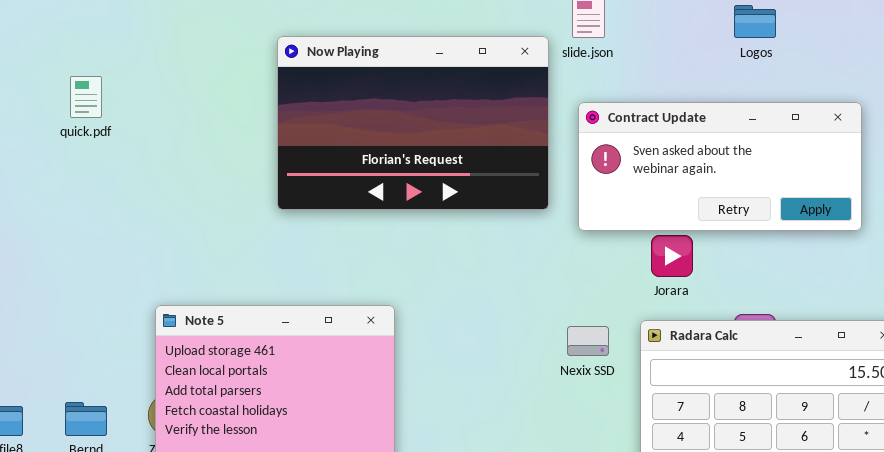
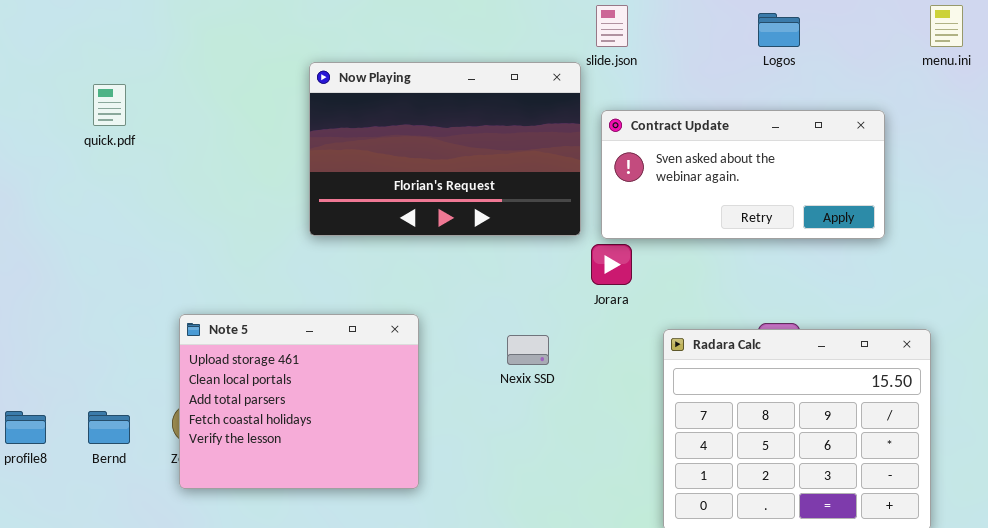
Now Playing: [277,36,549,210] -> [309,62,581,236], moved
Jorara: [651,235,693,277] -> [591,244,632,285], moved
Nexix SSD: [567,326,609,356] -> [507,335,549,365], moved

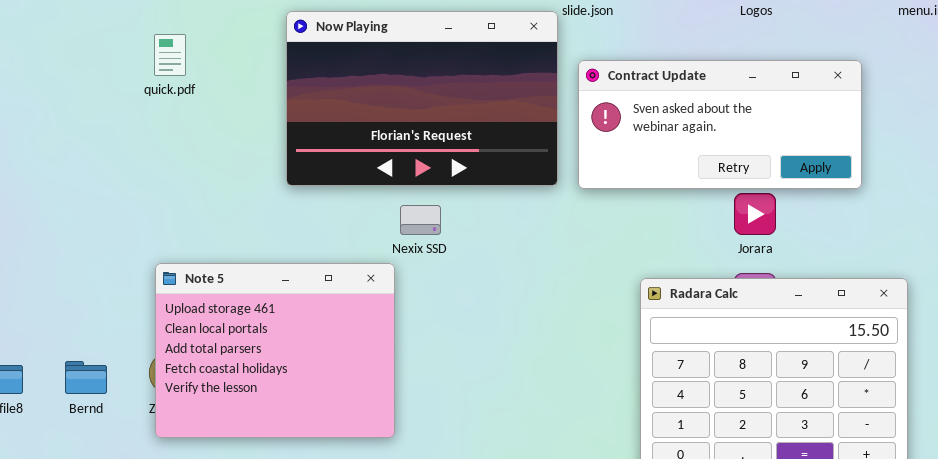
quick.pdf: [93,84,126,126] -> [154,34,186,76], moved
Jorara: [591,244,632,285] -> [734,193,776,235], moved
Nexix SSD: [507,335,549,365] -> [400,205,441,235], moved

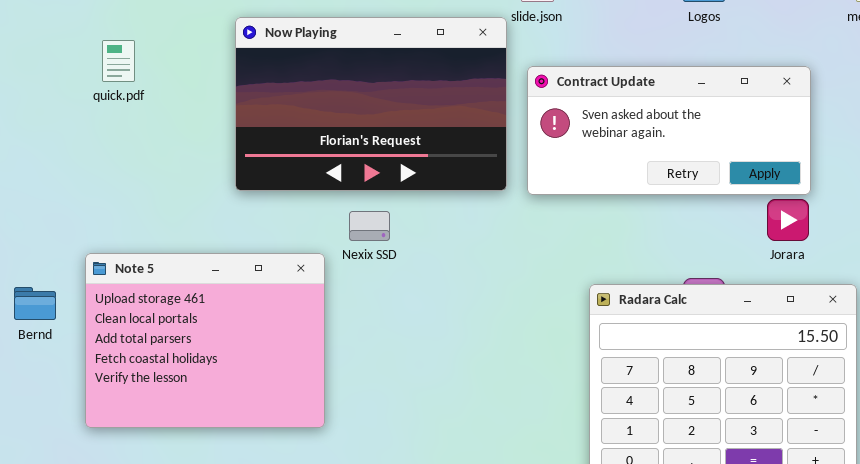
Jorara: [734,193,776,235] -> [767,199,809,241], moved
Note 5: [155,263,395,438] -> [85,253,325,428], moved
Bernd: [65,361,107,394] -> [14,287,56,320], moved

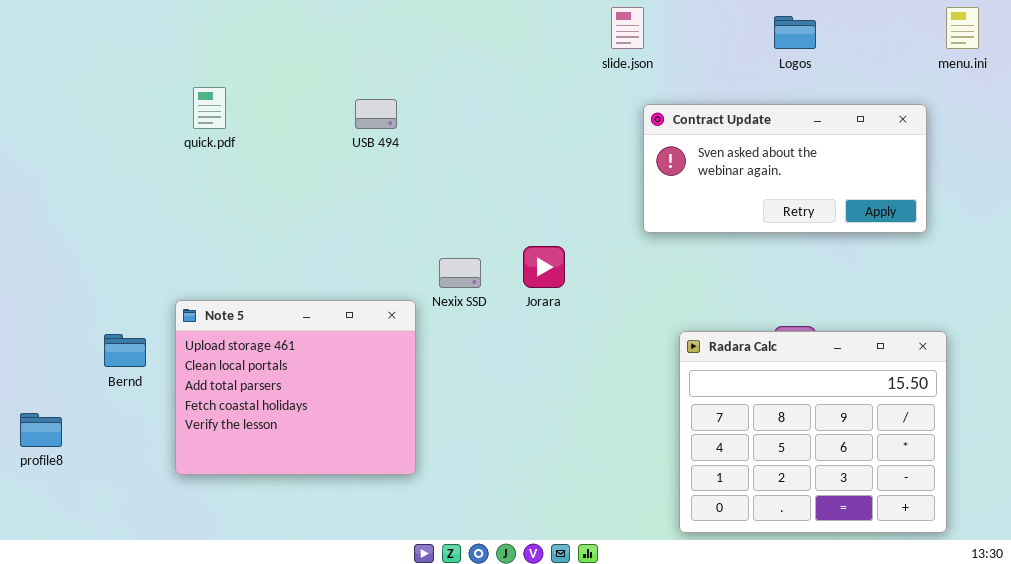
Now Playing: [235,17,507,191] -> none, closed
Contract Update: [527,66,811,195] -> [643,104,927,233], moved
Jorara: [767,199,809,241] -> [523,246,565,288], moved

